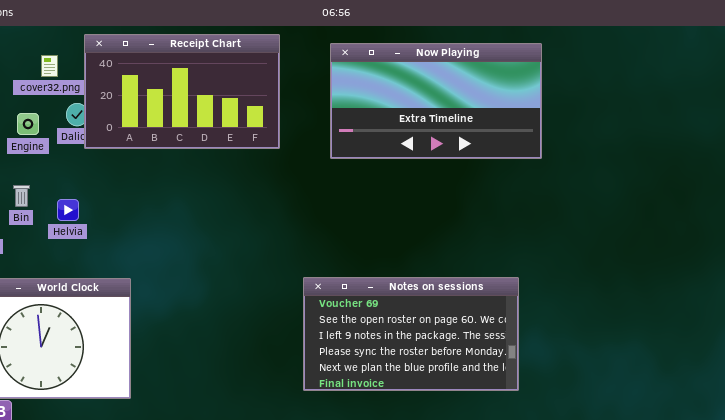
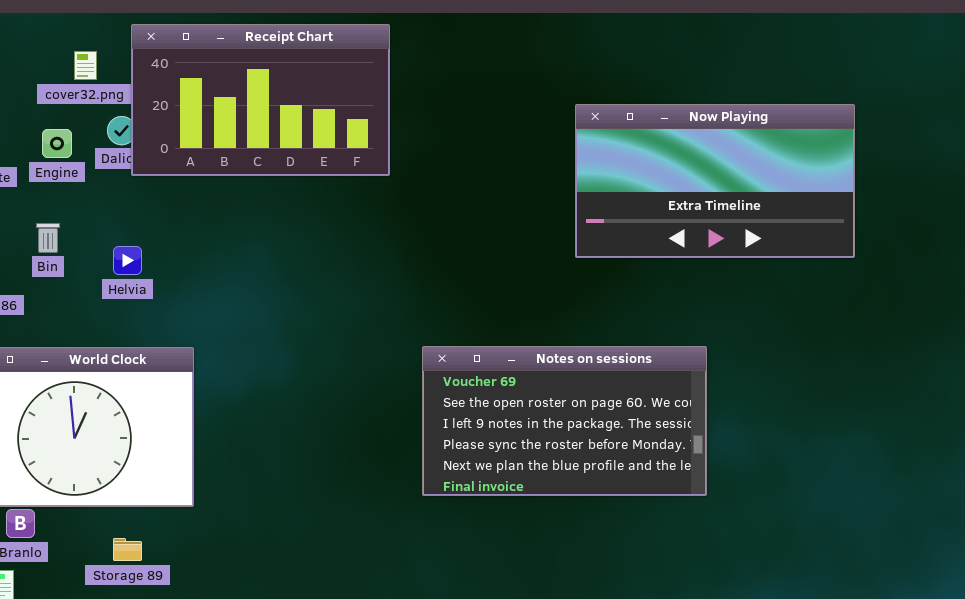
Now Playing: [330,43,542,159] -> [575,104,855,258], moved
Helvia: [57,199,79,221] -> [113,246,142,275], moved

